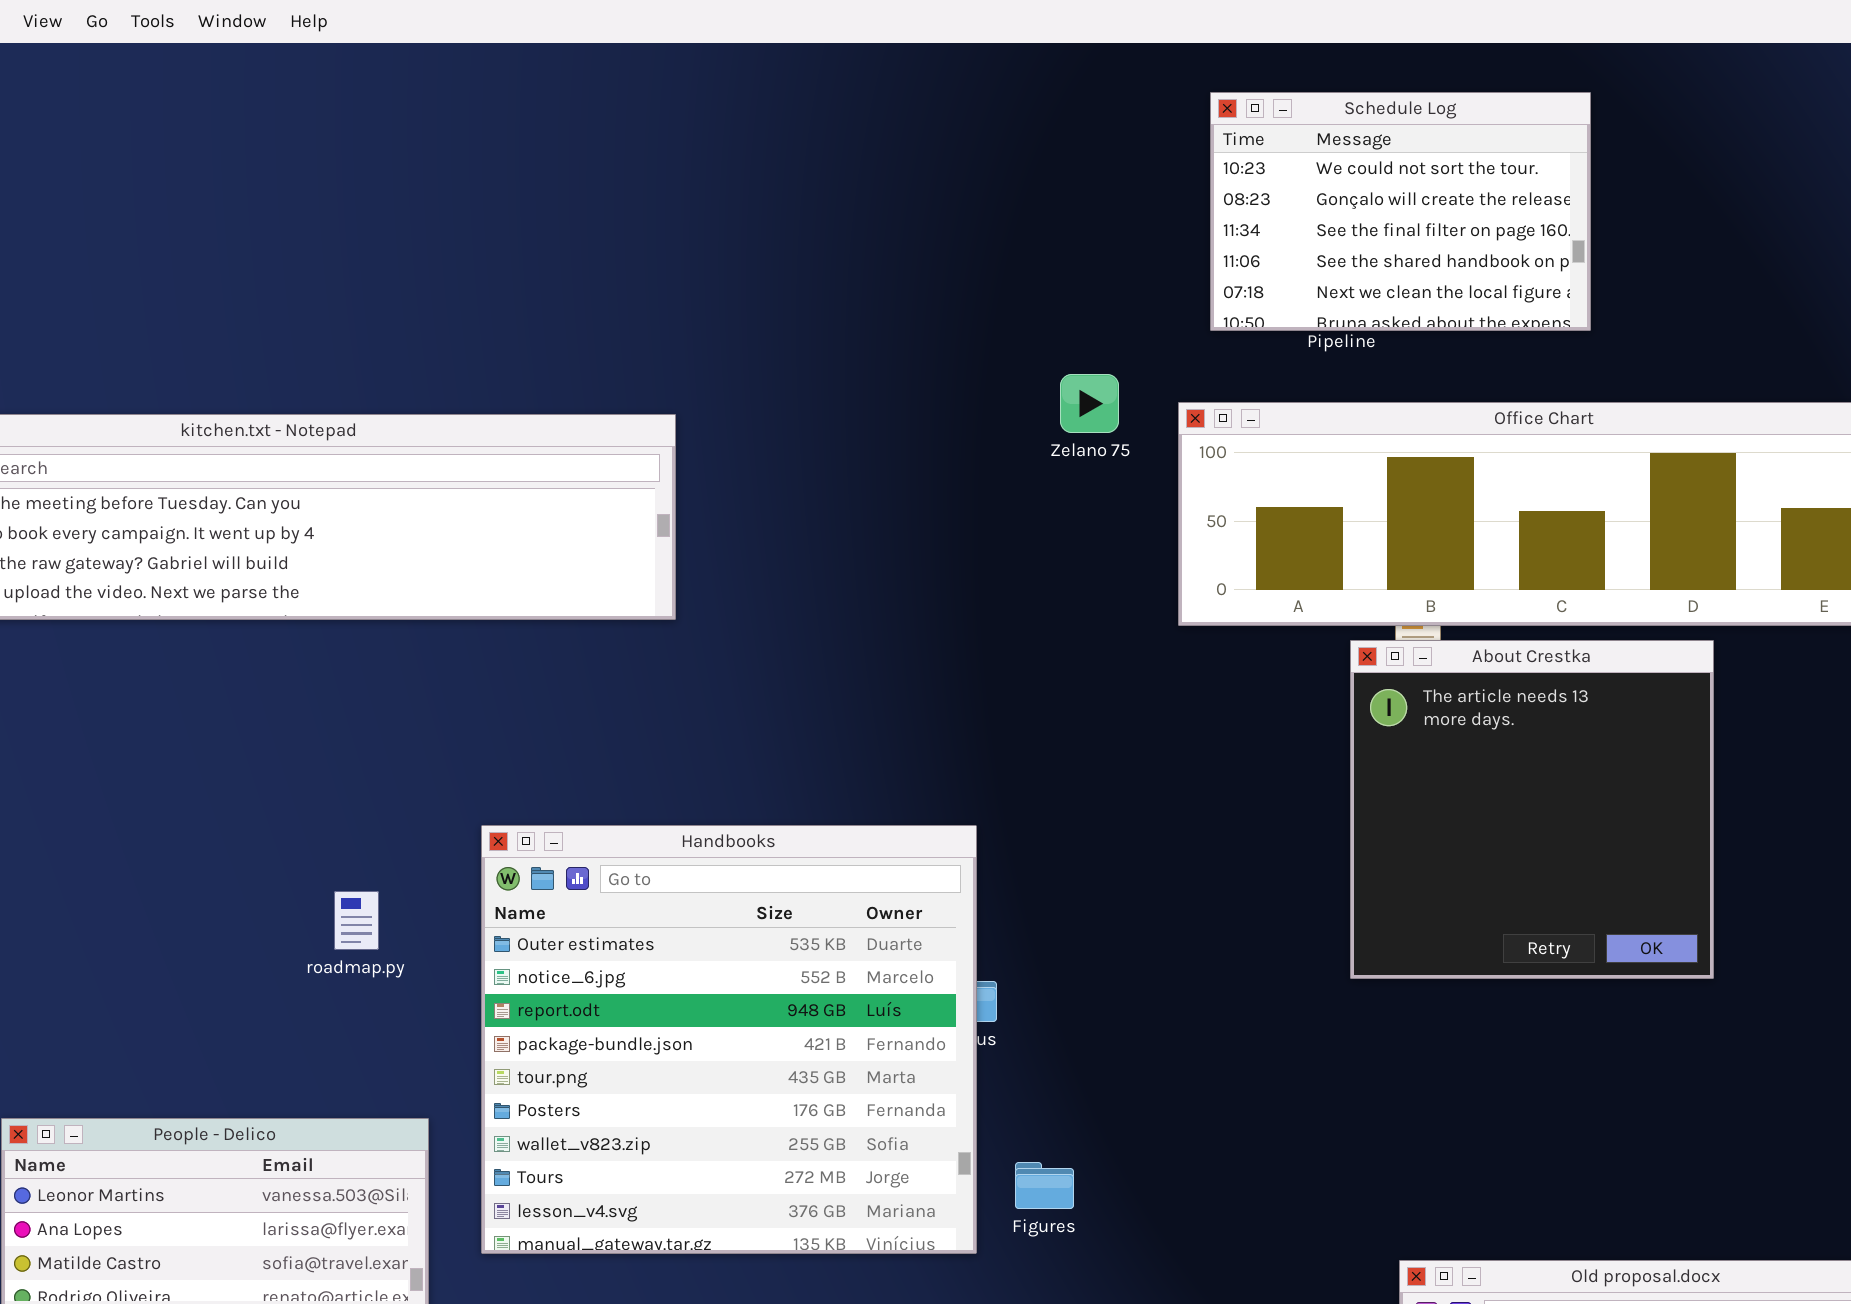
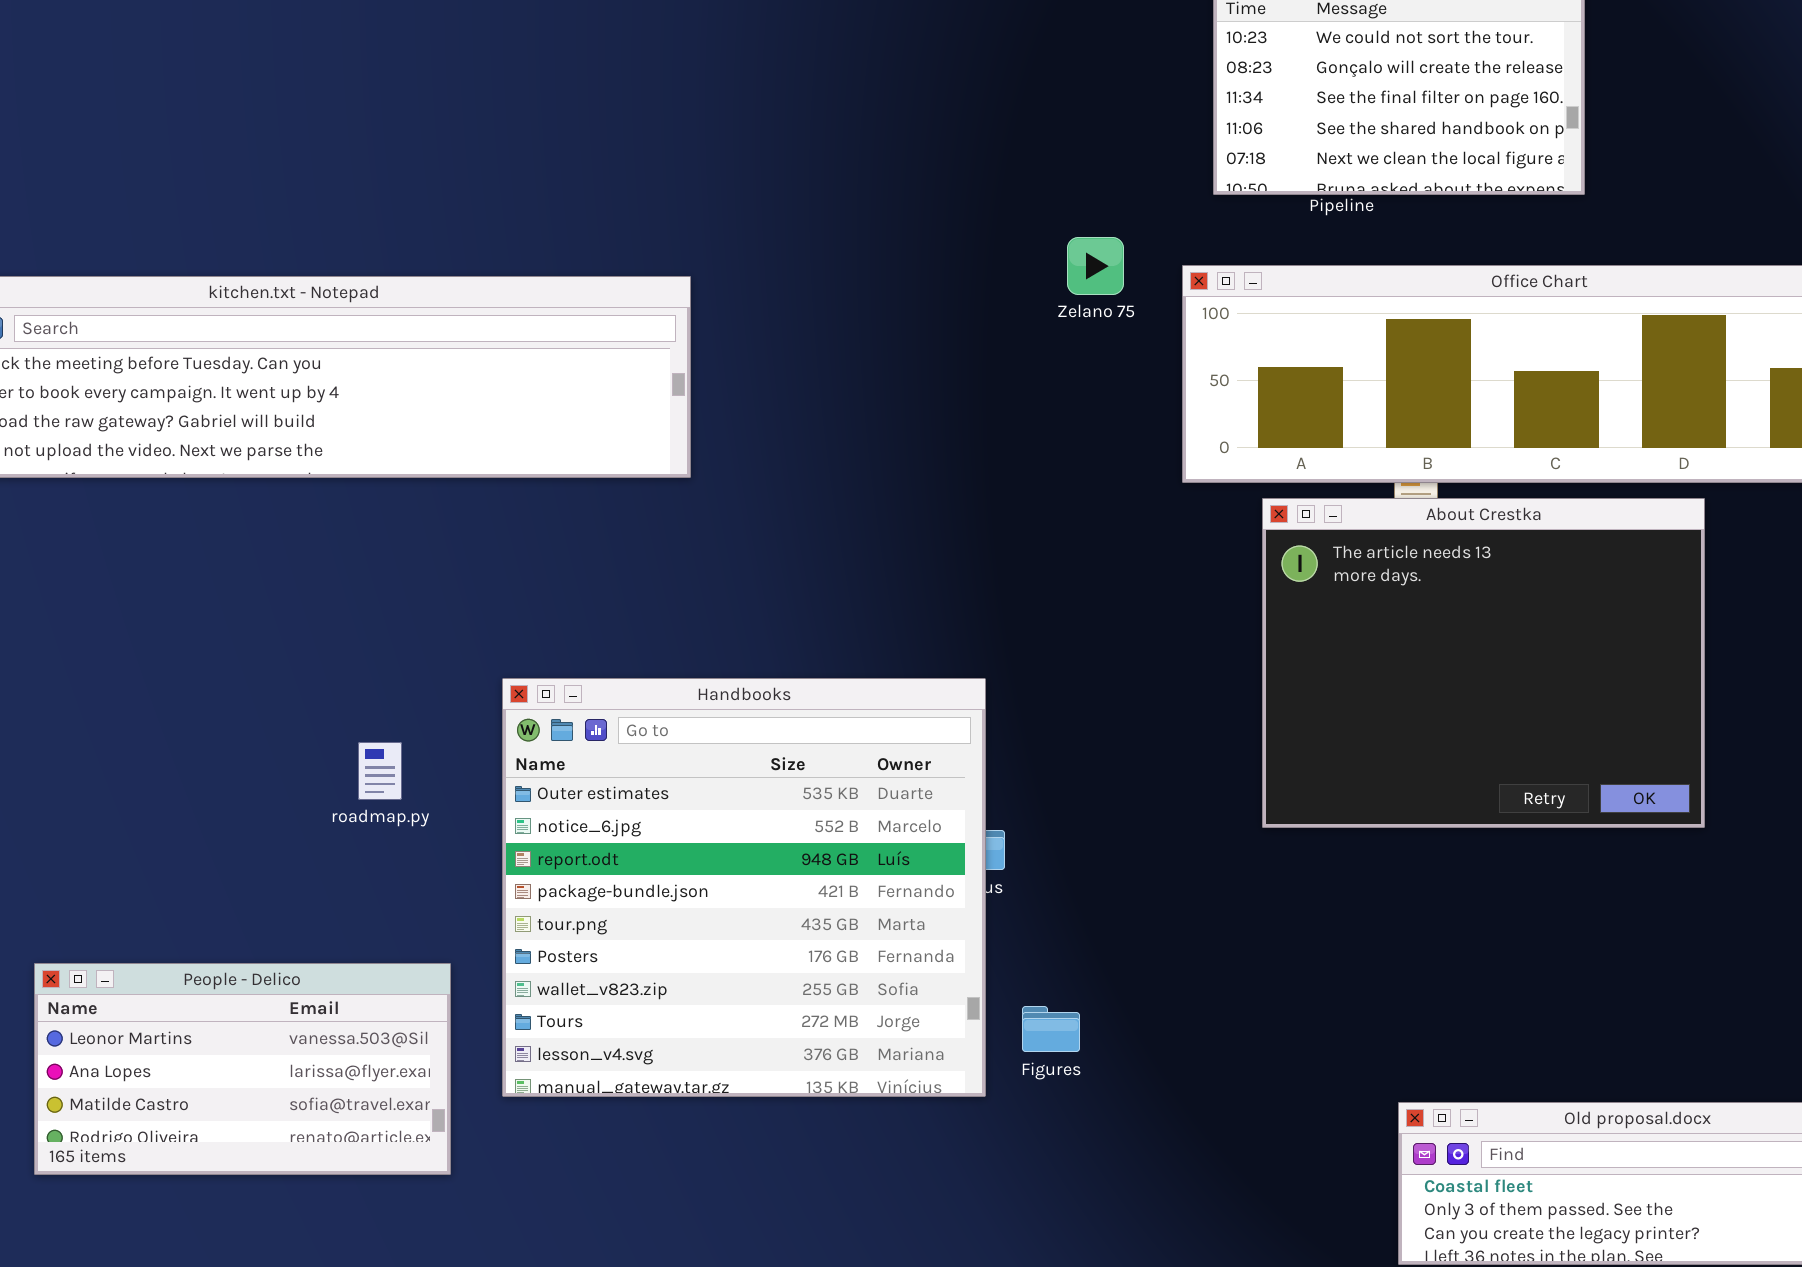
About Crestka: [1350,640,1714,979] -> [1262,498,1705,828], resized

